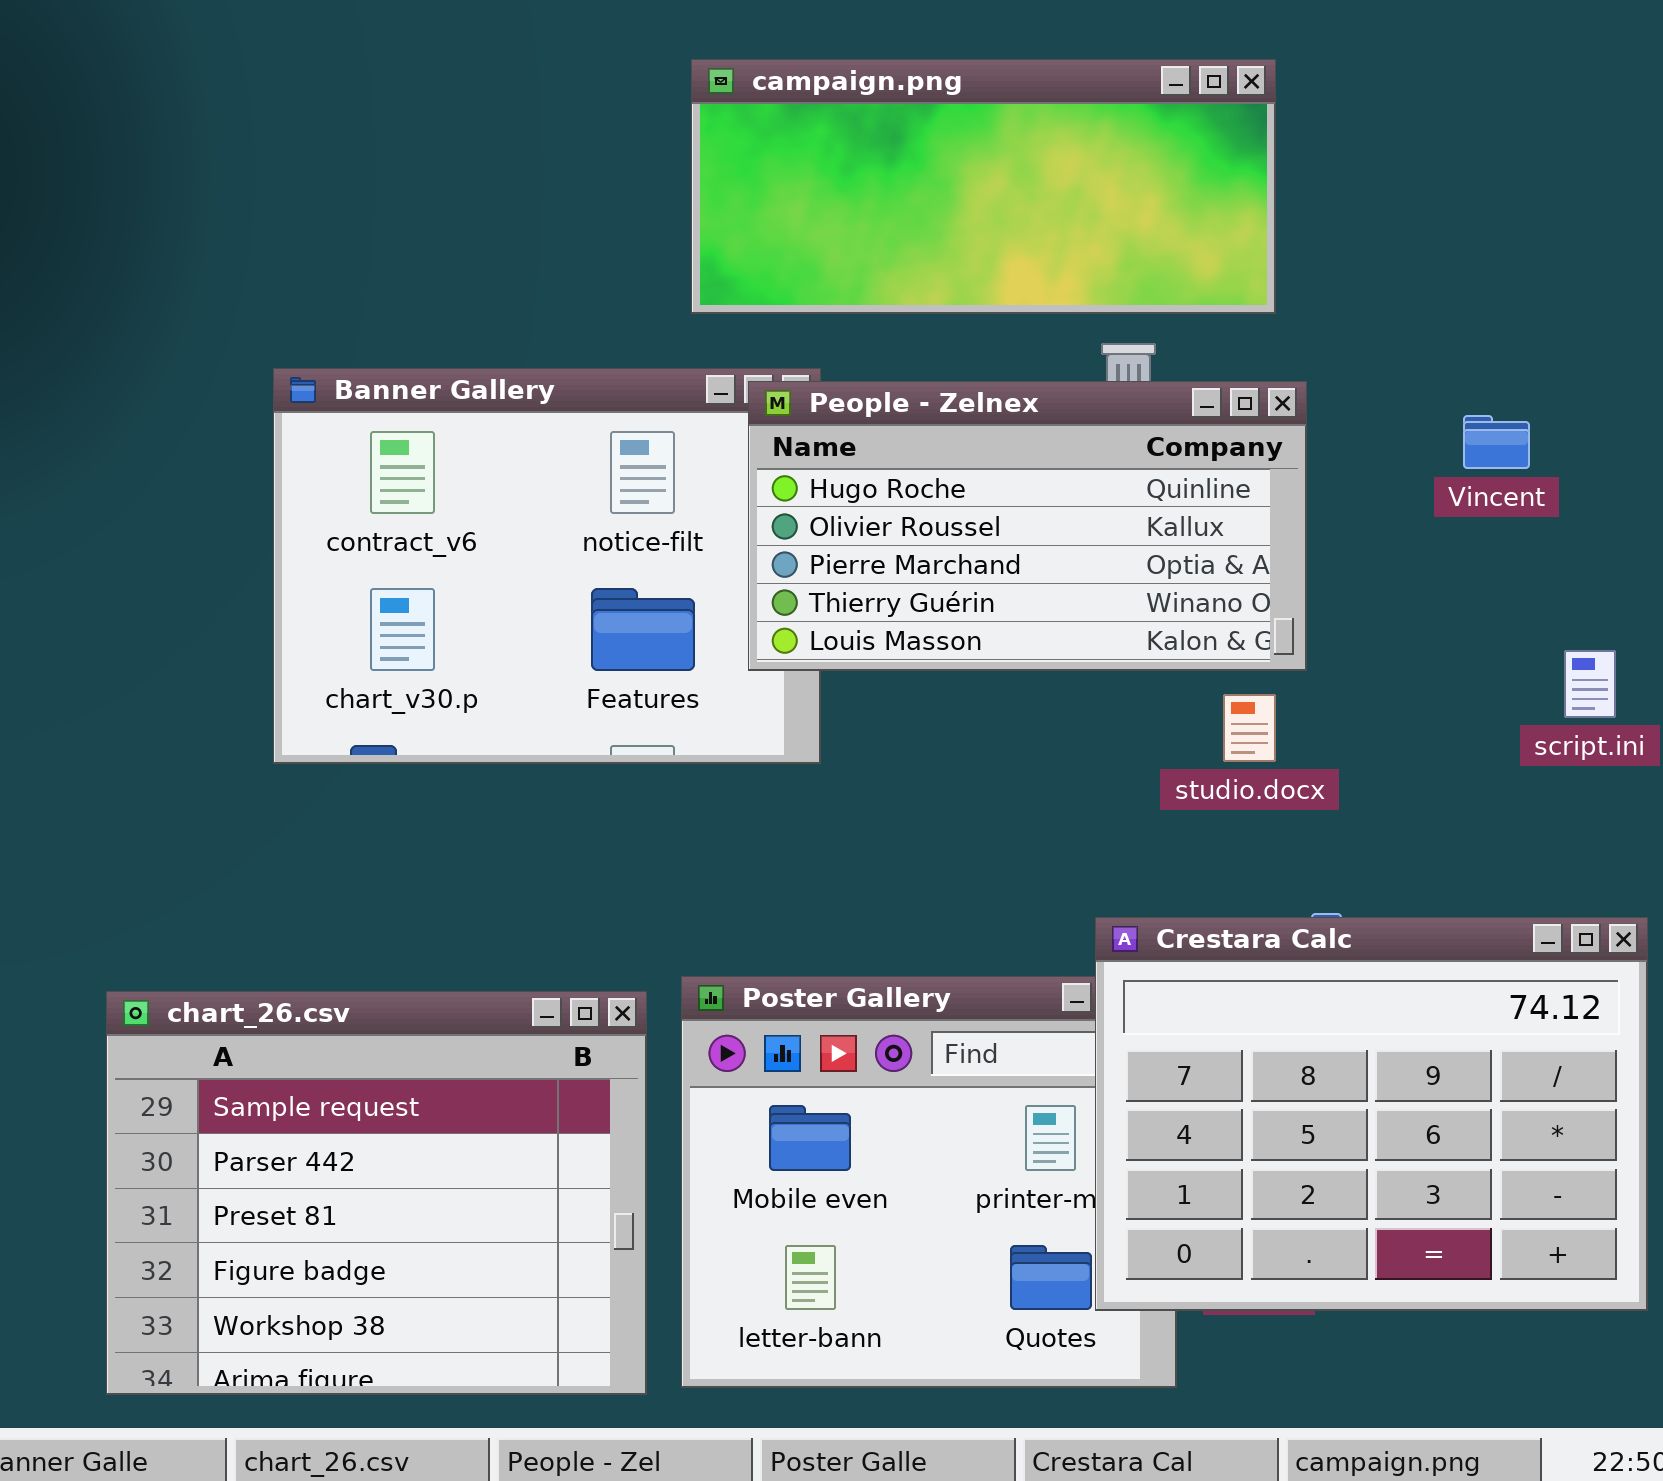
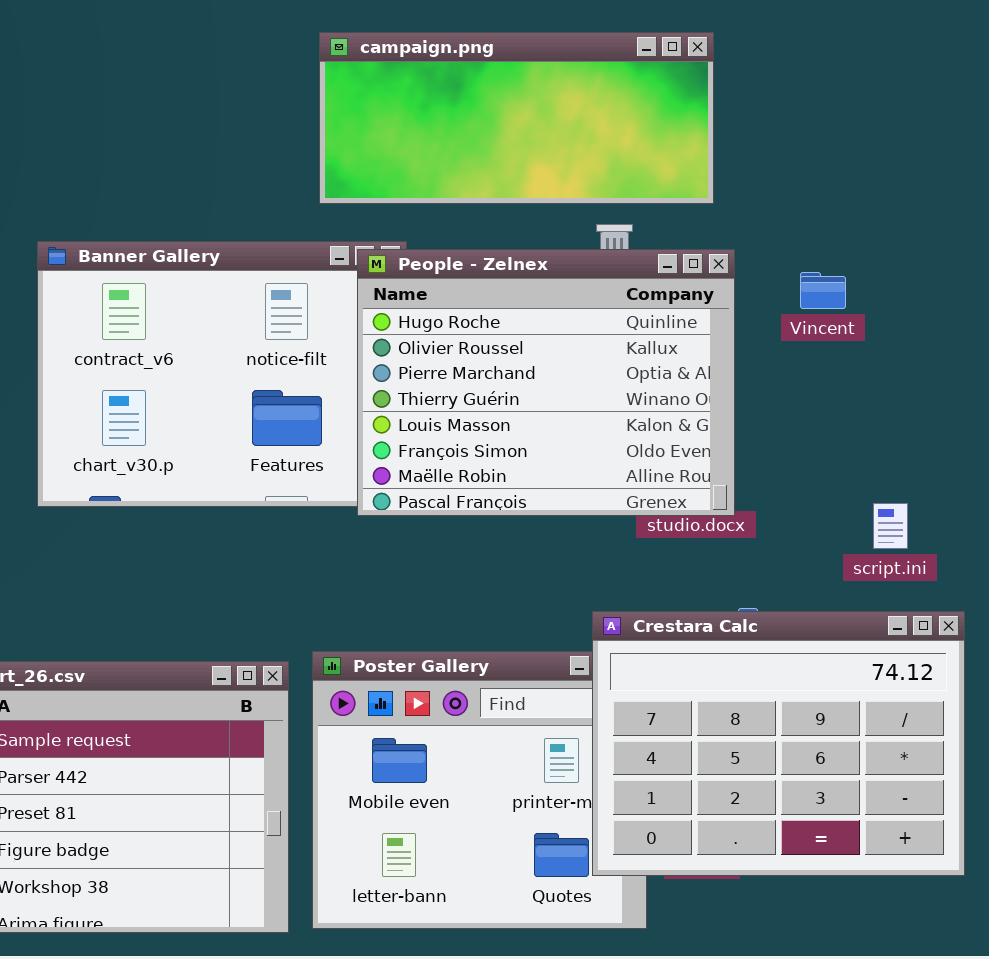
People - Zelnex: [748,381,1307,671] -> [357,249,735,516], resized
Vincent: [1463,415,1530,469] -> [800,272,846,309], moved
script.ini: [1564,650,1616,718] -> [873,503,908,549], moved

